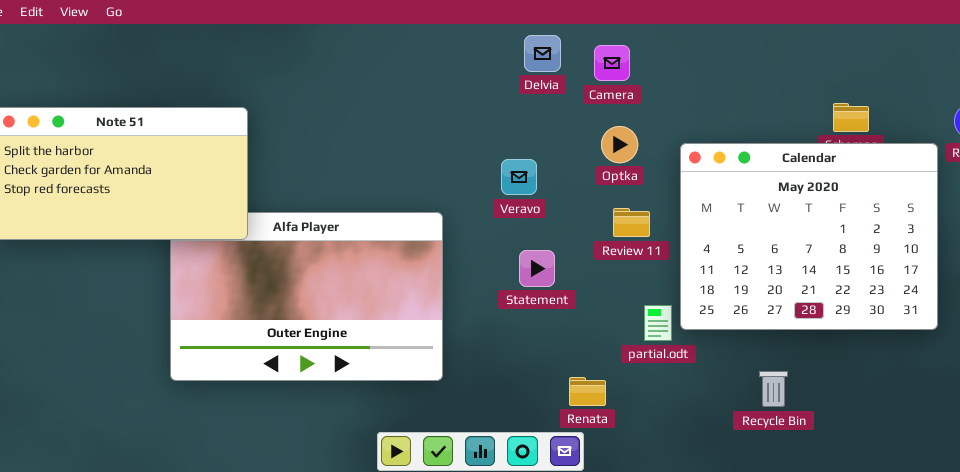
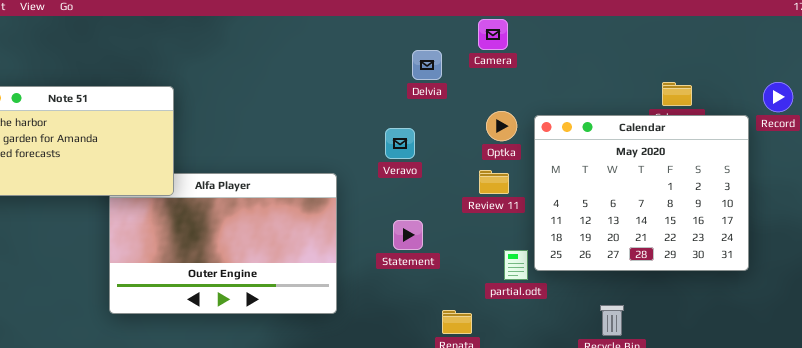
Delvia: [524,35,561,72] -> [412,50,442,80], moved
Camera: [594,45,630,81] -> [478,19,508,50], moved
Optka: [601,126,638,163] -> [486,111,517,141], moved
Statement: [519,250,555,287] -> [393,220,423,250], moved

